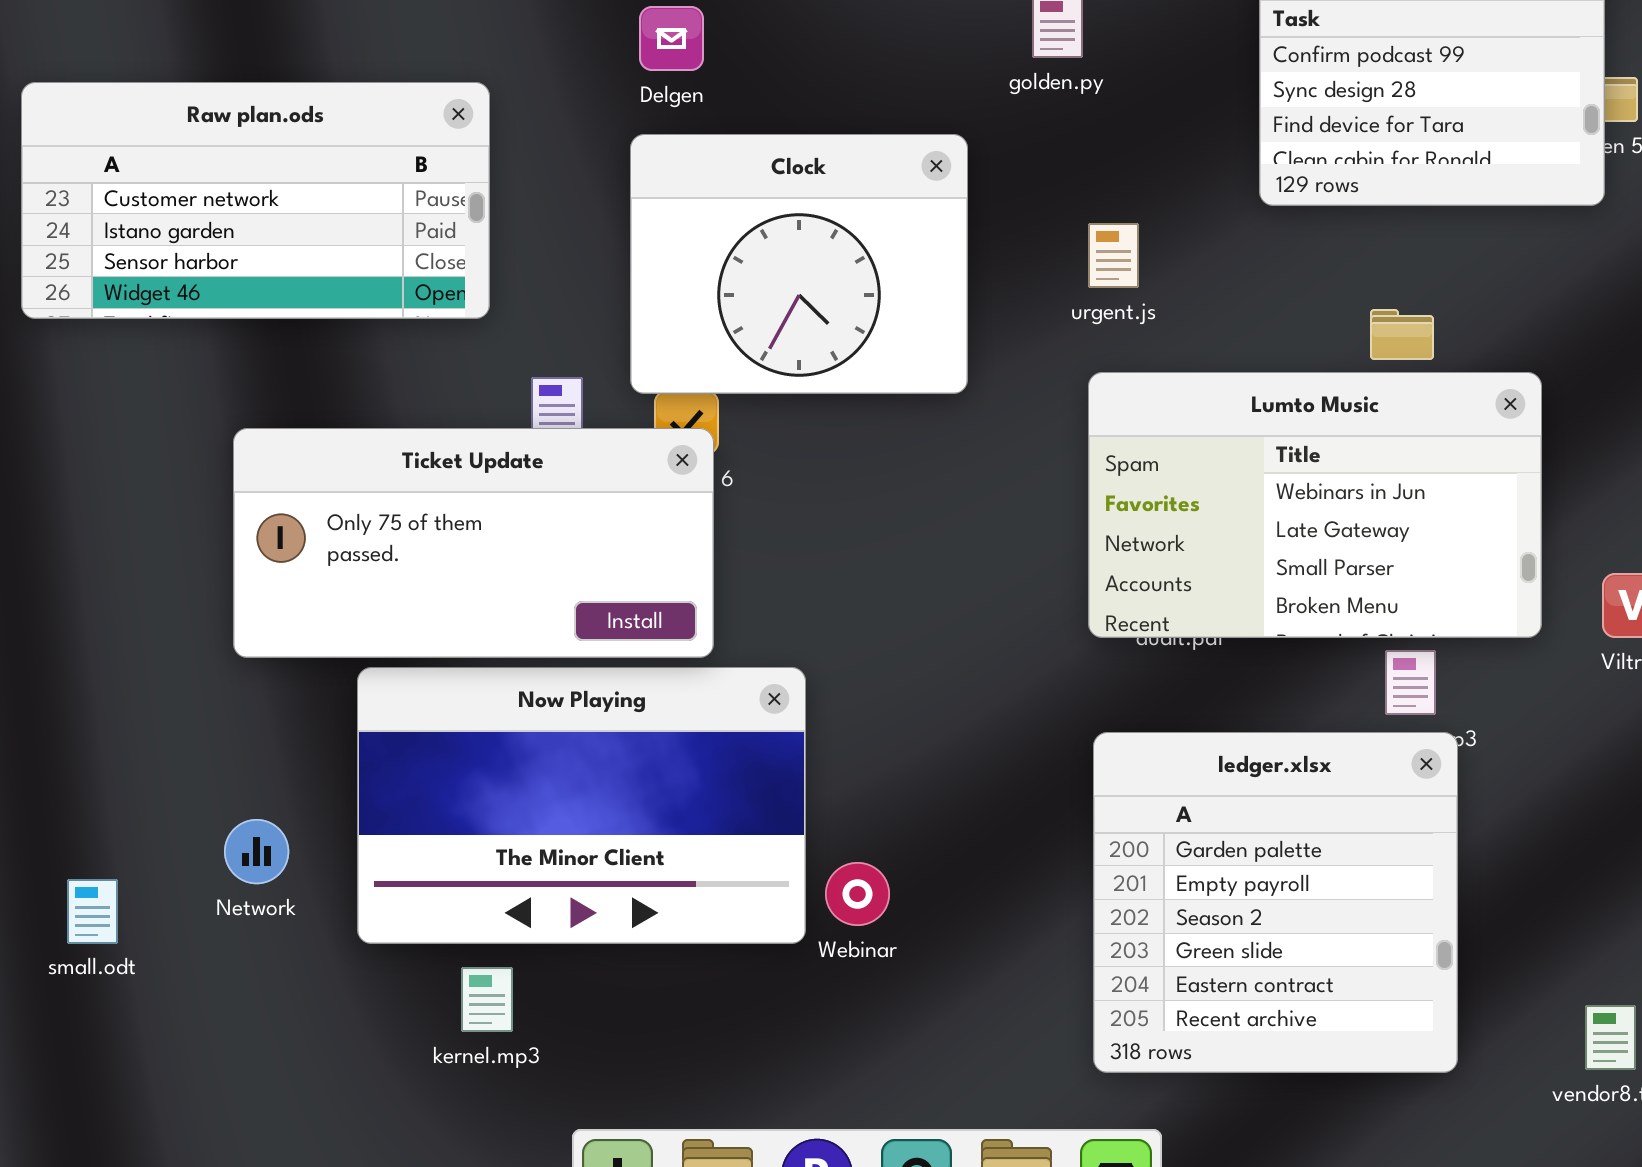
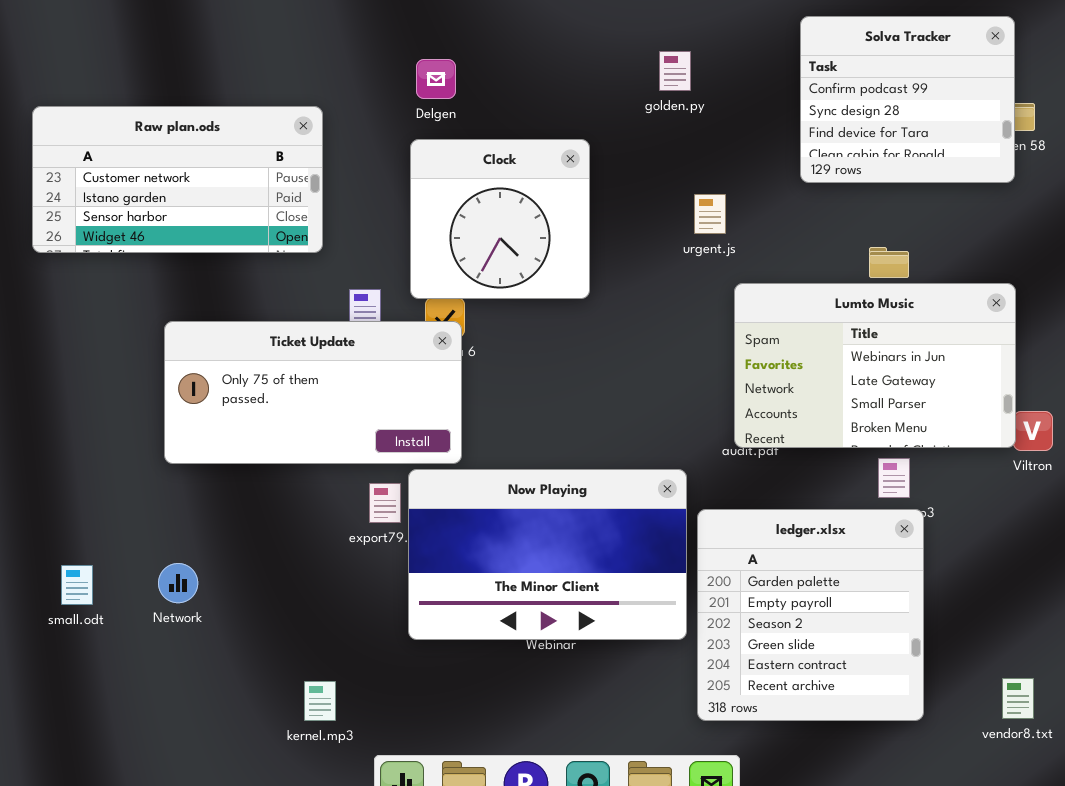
Clock: [630,134,968,394] -> [410,139,590,299], resized
Lumto Music: [1088,372,1542,638] -> [734,283,1016,448], moved
Now Playing: [357,667,806,944] -> [408,469,687,640], moved
small.odt: [67,879,118,944] -> [61,565,93,605], moved
kernel.mp3: [461,967,513,1032] -> [304,681,336,721], moved

